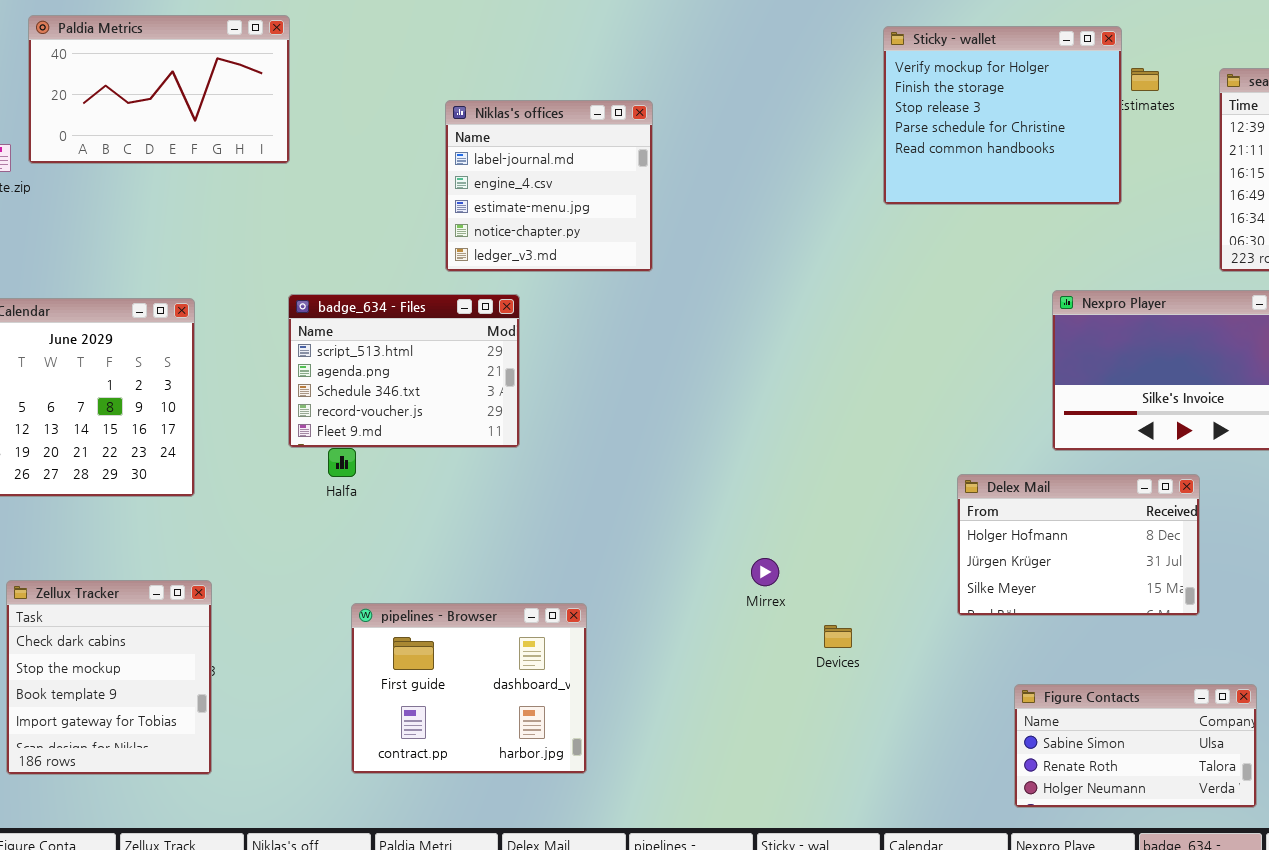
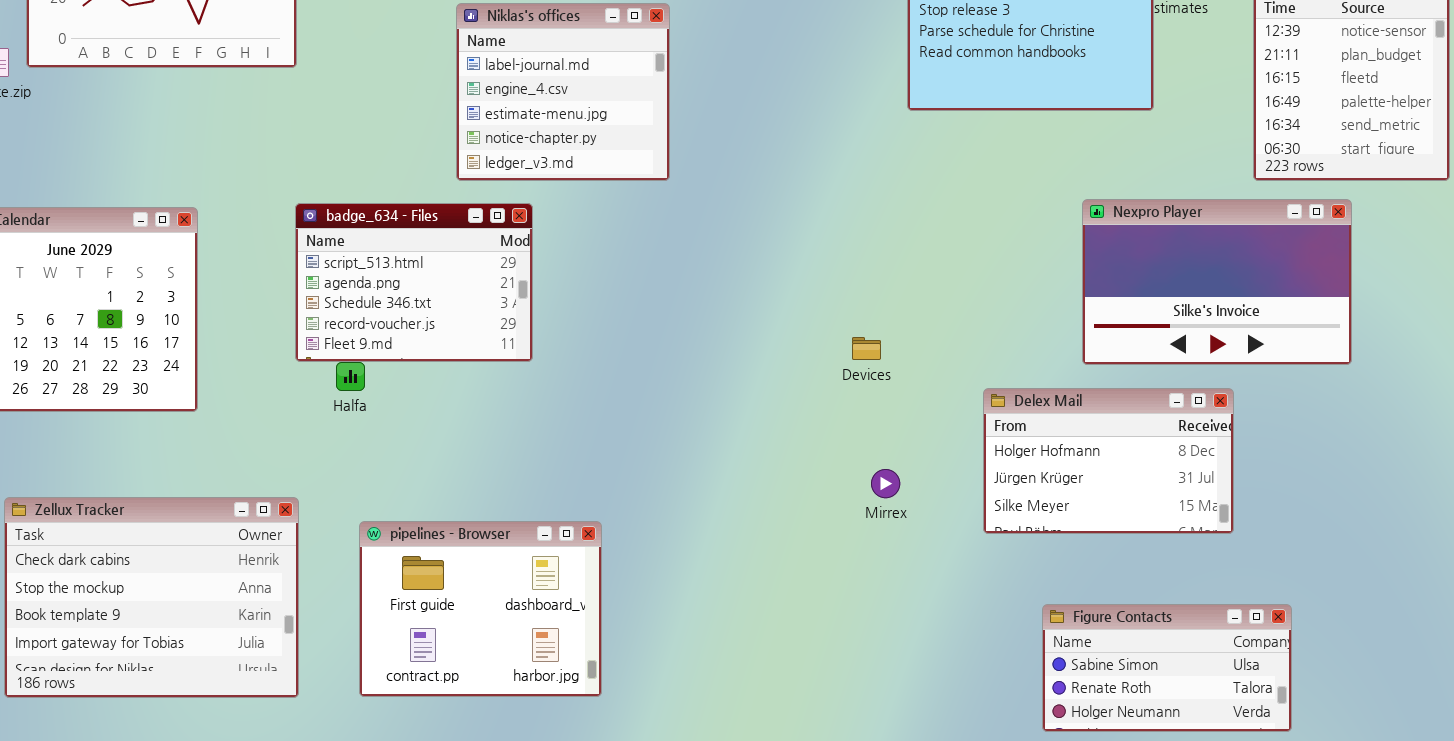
Mirrex: [751,558,779,586] -> [871,469,900,498], moved
Zellux Tracker: [6,580,212,775] -> [4,497,299,698], resized
Devices: [824,625,852,648] -> [852,337,881,360], moved

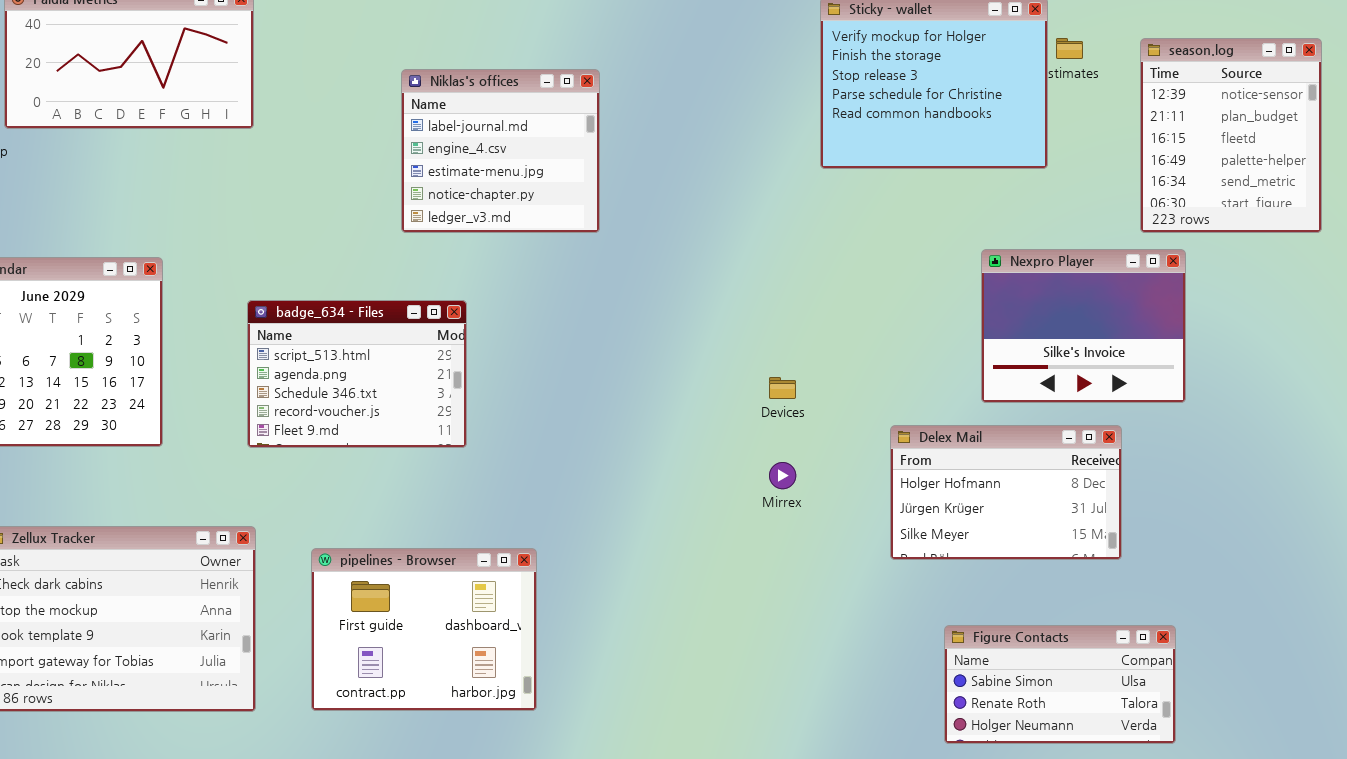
Nexpro Player: [1082,199,1352,365] -> [981,249,1186,403], resized
badge_634 - Files: [295,203,533,362] -> [247,300,467,448], moved
Mirrex: [871,469,900,498] -> [769,462,796,489], moved

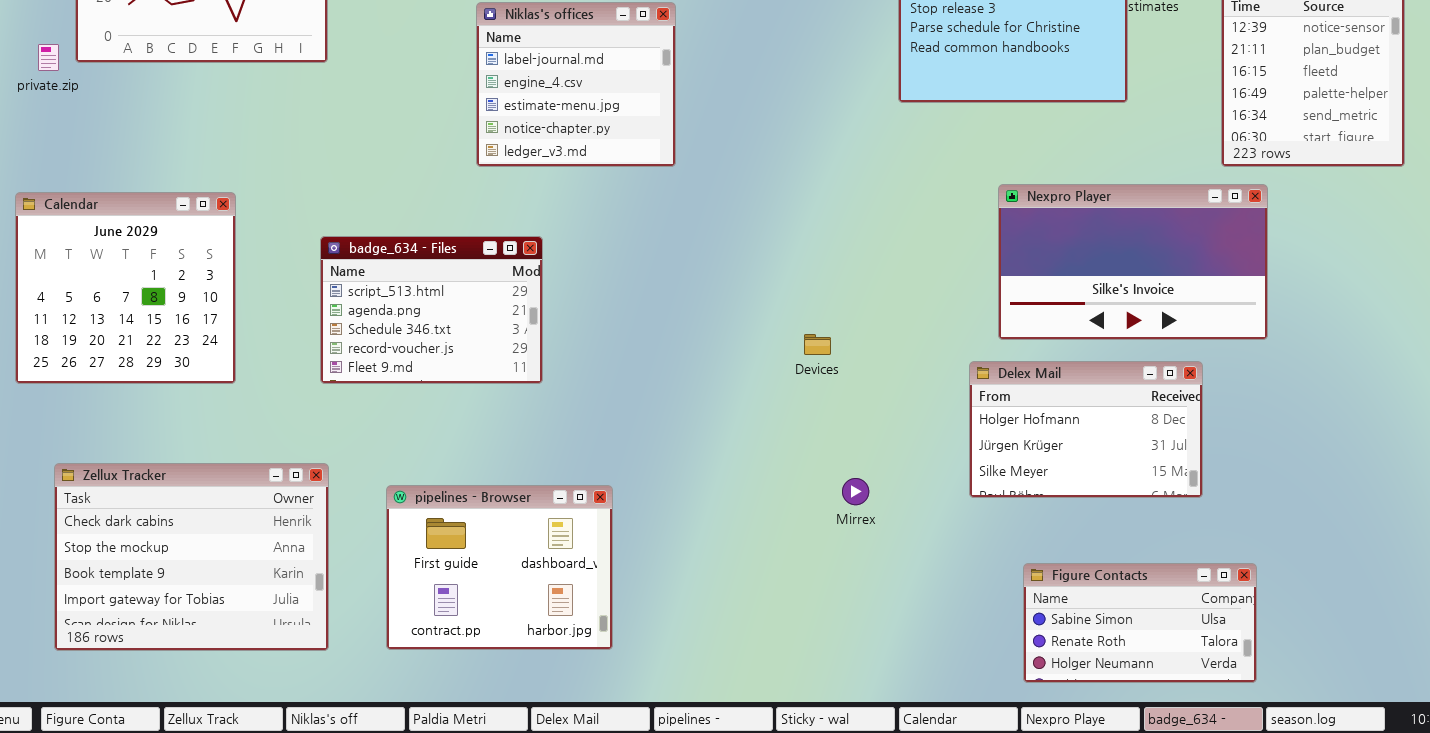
Nexpro Player: [981,249,1186,403] -> [998,184,1268,340], resized
Devices: [769,377,796,399] -> [804,334,831,355], moved
Mirrex: [769,462,796,489] -> [842,478,869,505], moved

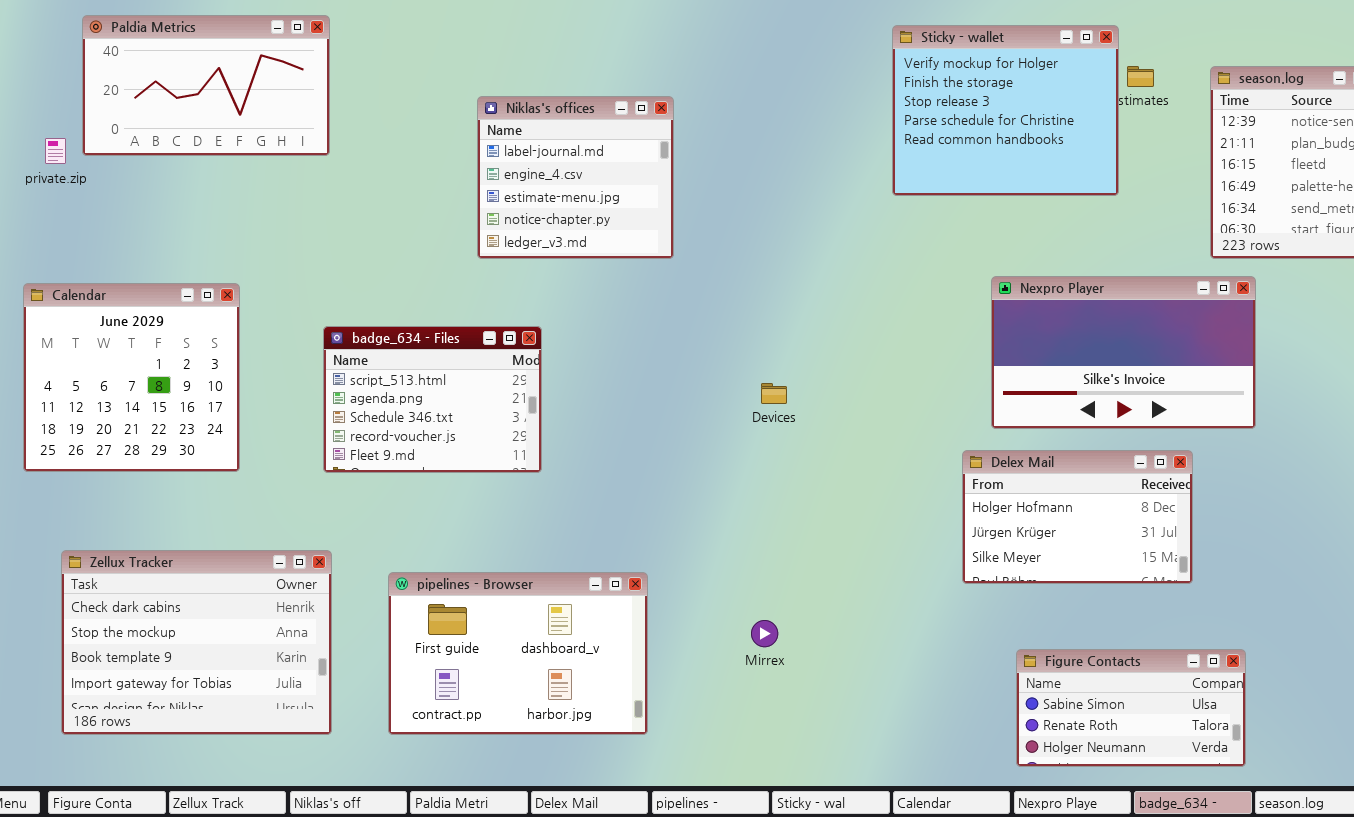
Devices: [804,334,831,355] -> [761,383,787,404], moved
Mirrex: [842,478,869,505] -> [751,620,778,647], moved
pipelines - Browser: [386,485,613,650] -> [388,572,648,735], resized

